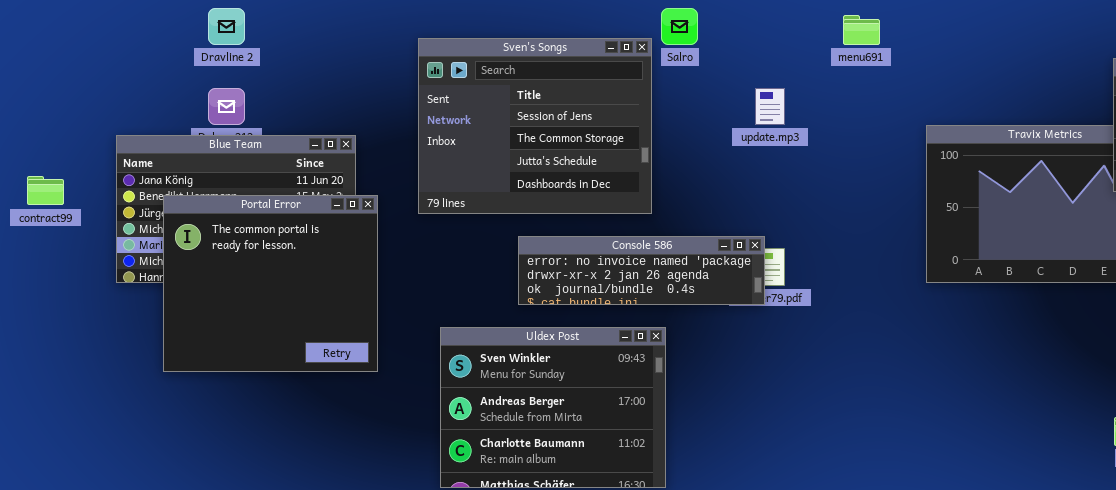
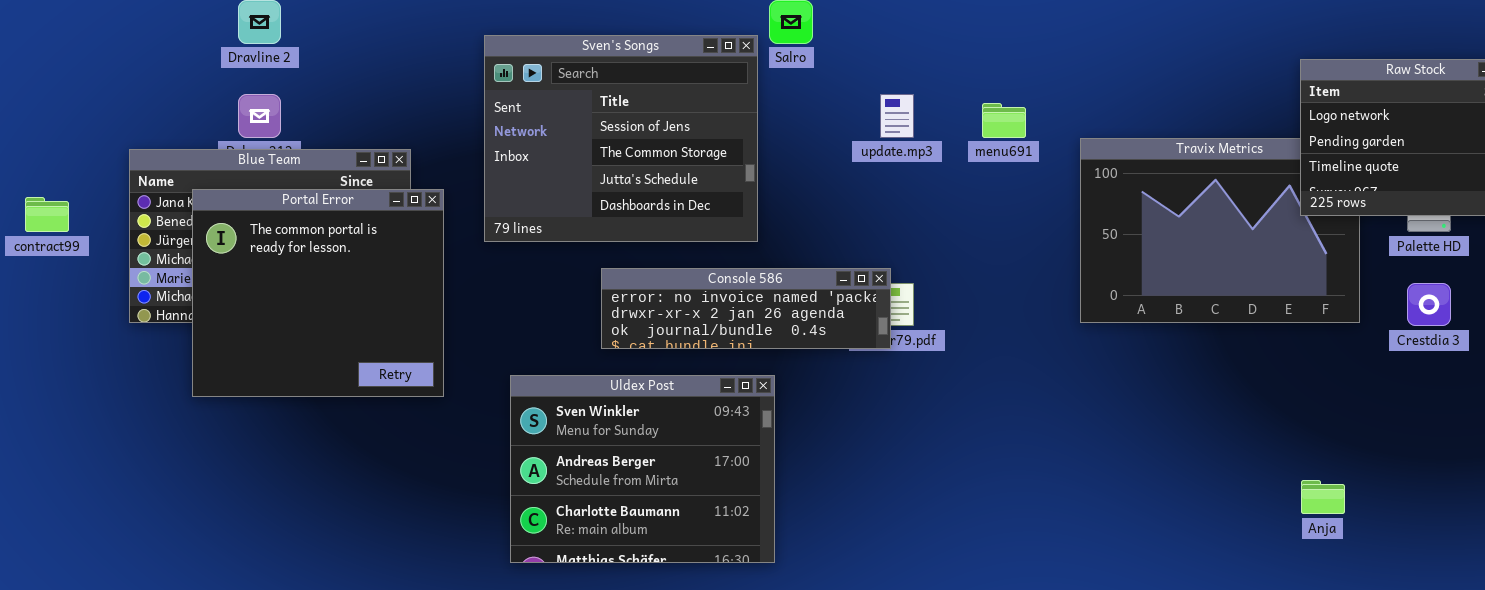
menu691: [843,15,880,45] -> [982,103,1026,138], moved
Portal Error: [163,195,378,372] -> [192,189,444,397], moved

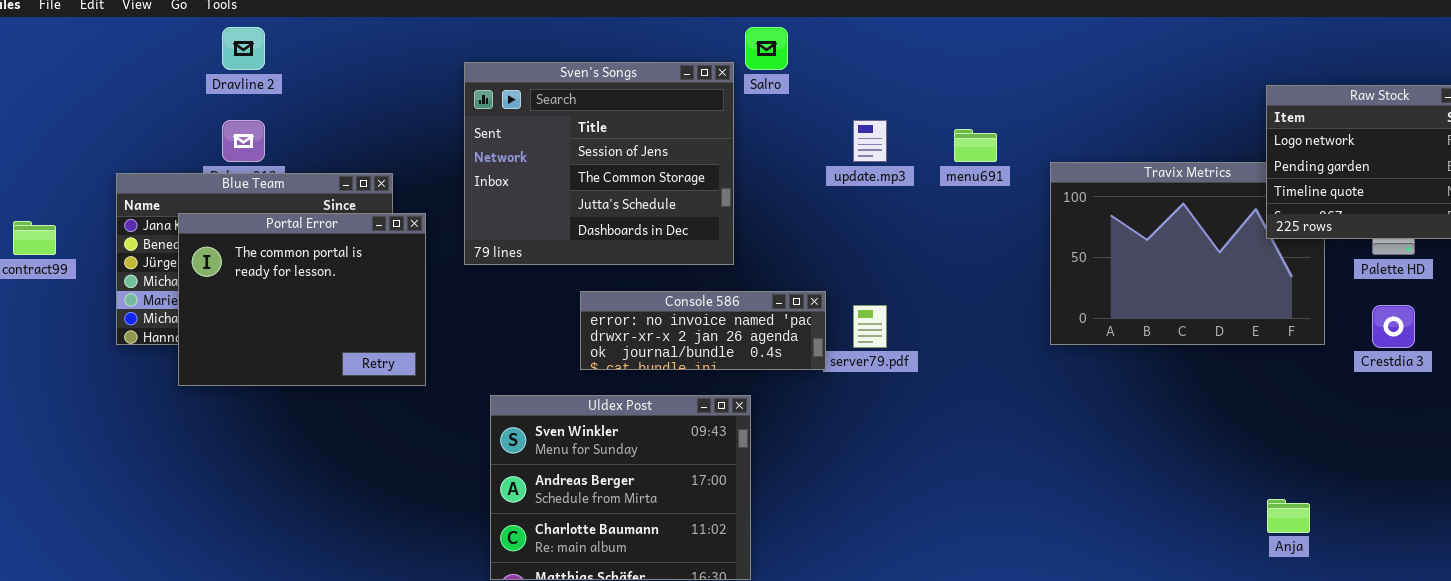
Portal Error: [192,189,444,397] -> [178,213,426,386], resized
Console 586: [601,268,891,349] -> [580,291,826,370], resized

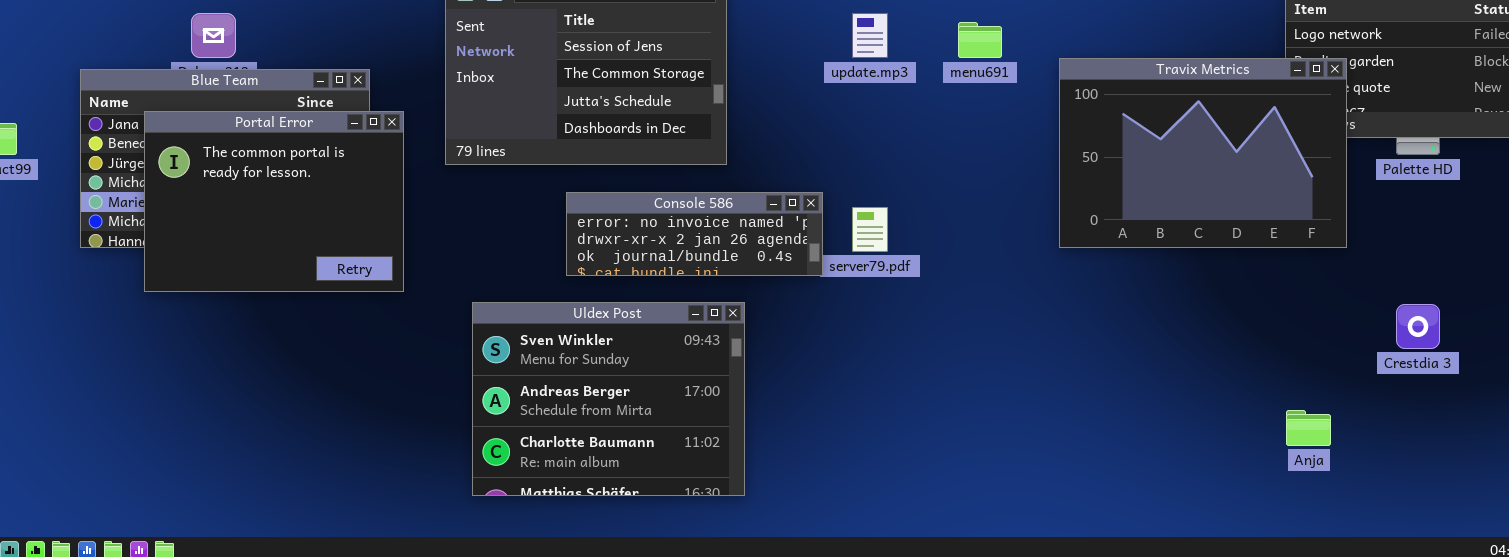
Travix Metrics: [1050,162,1325,345] -> [1059,58,1347,248], raised
Crestdia 3: [1372,305,1415,348] -> [1396,304,1440,349], moved

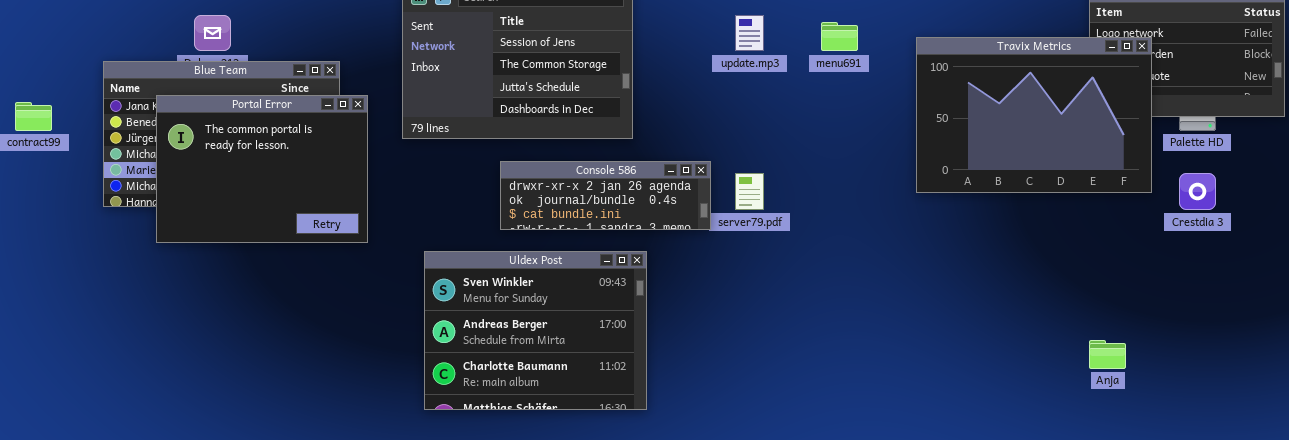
Travix Metrics: [1059,58,1347,248] -> [916,37,1152,193], moved
Console 586: [566,192,823,276] -> [500,161,711,230], scrolled down 1 row
Crestdia 3: [1396,304,1440,349] -> [1179,173,1216,210], moved

